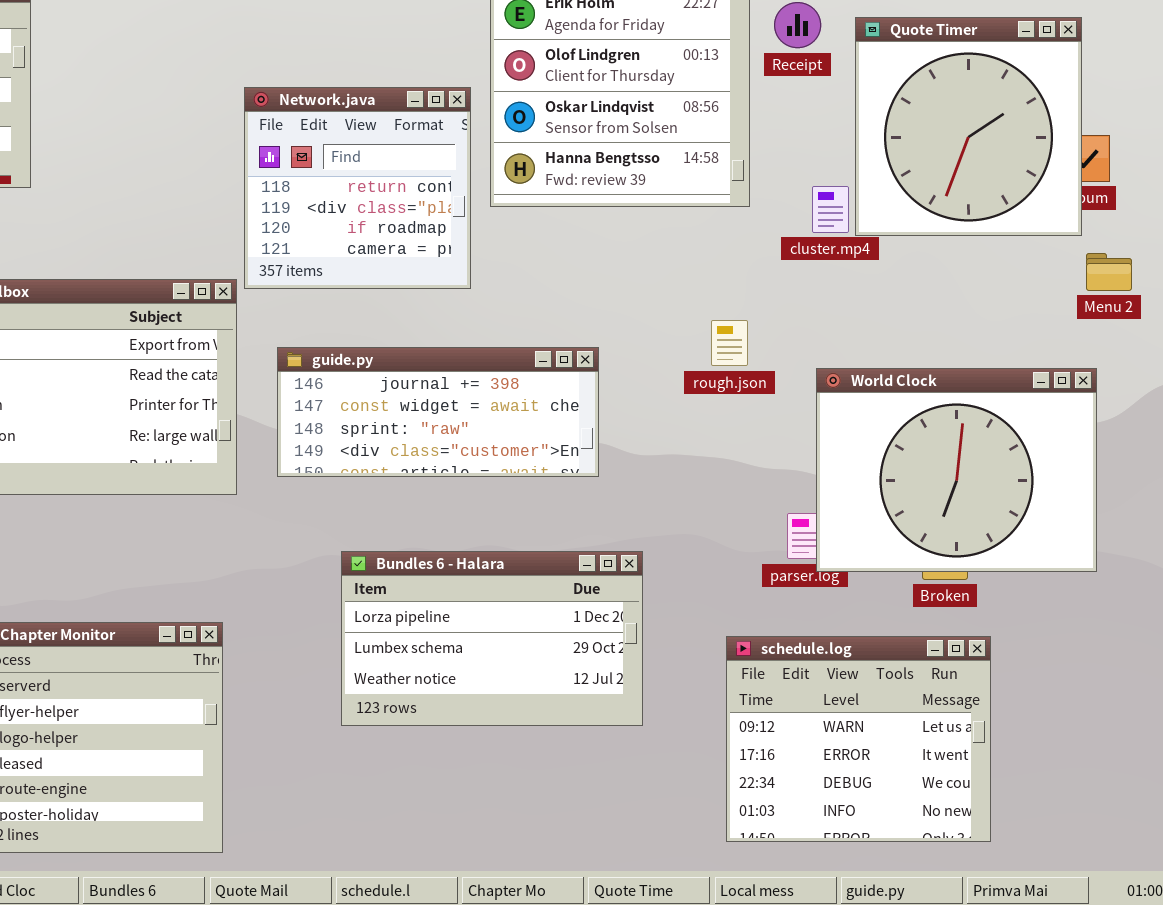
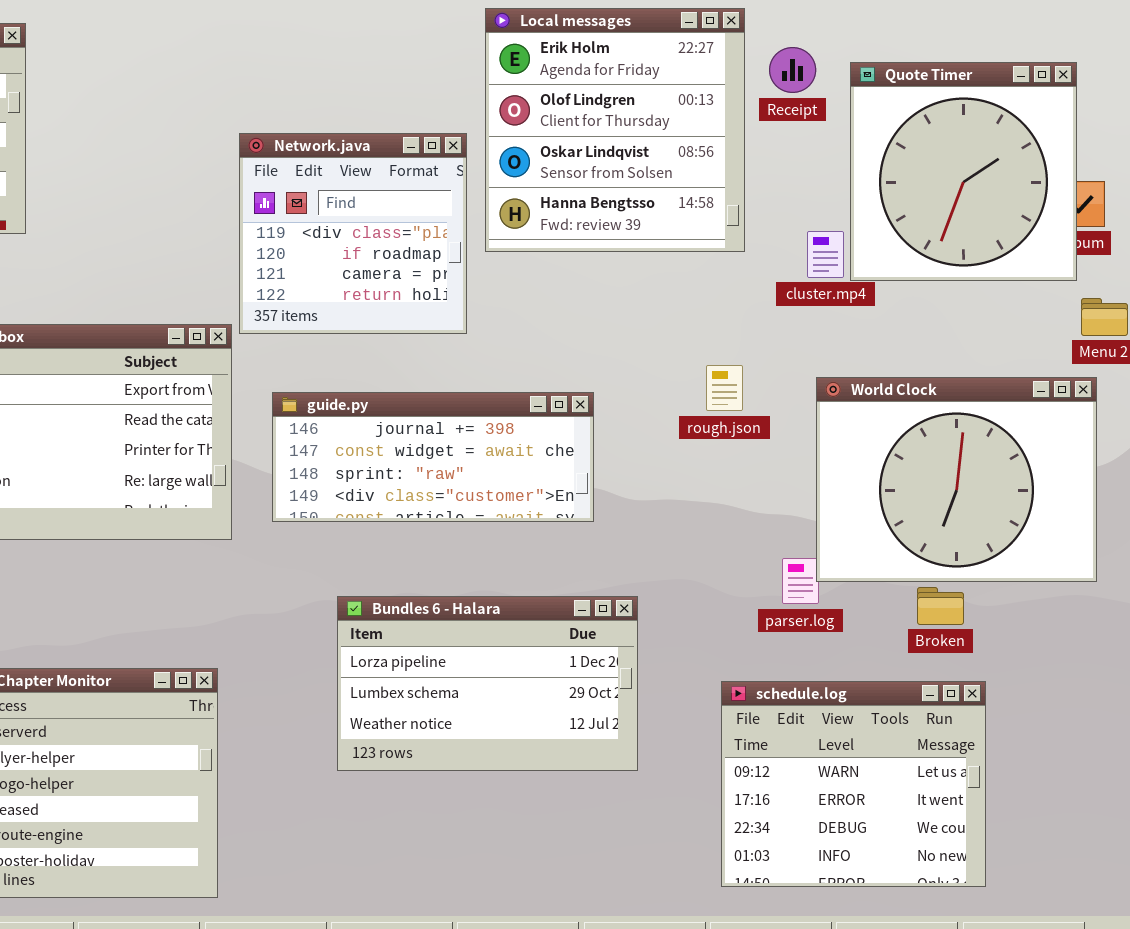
Network.java: [244,87,471,289] -> [239,133,467,334], scrolled down 1 row
World Clock: [816,368,1097,572] -> [816,377,1097,582], moved

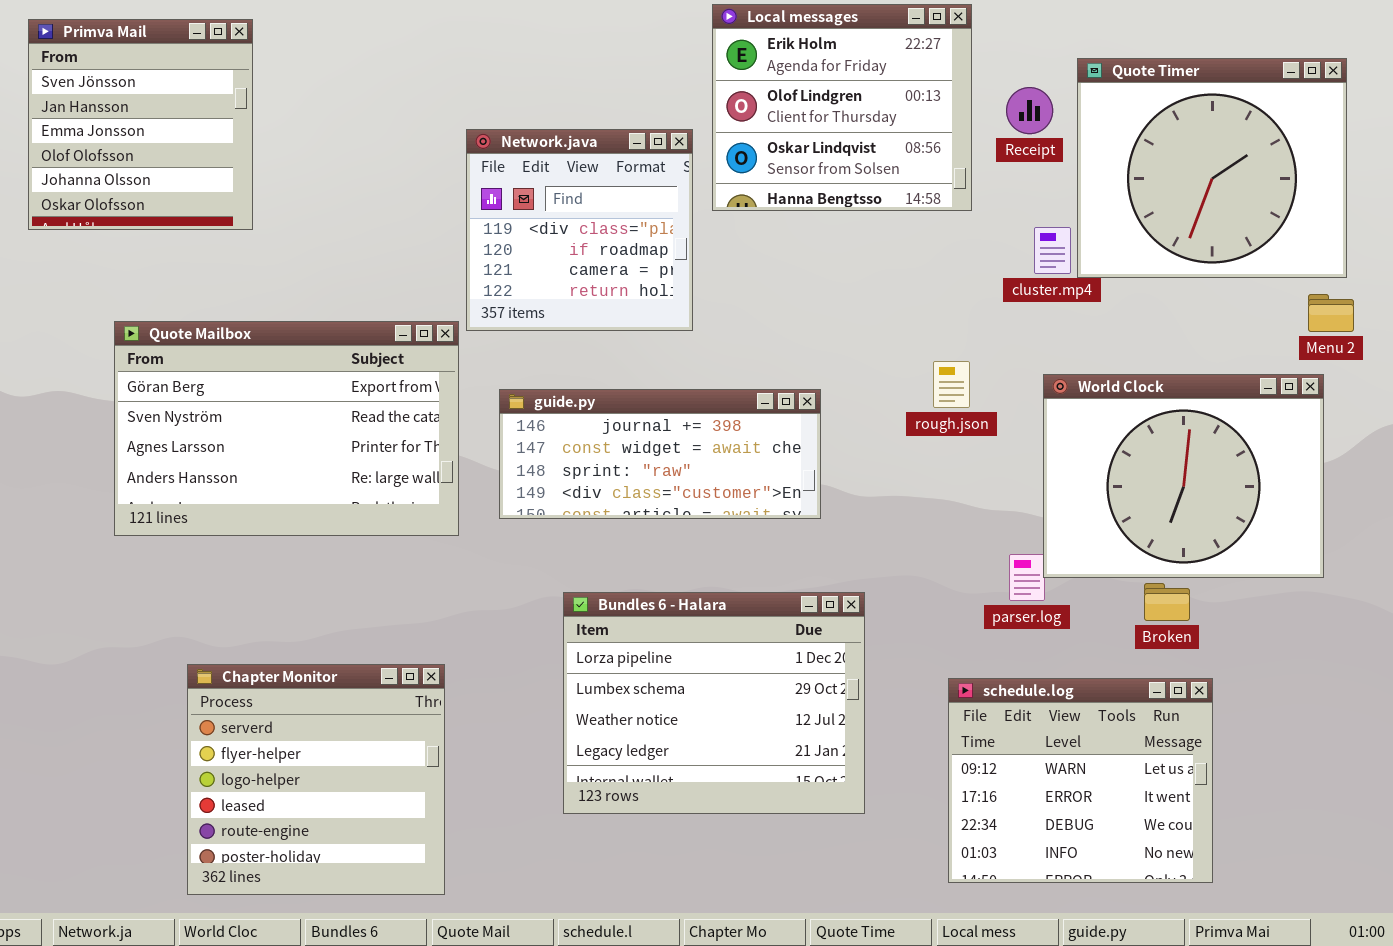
Local messages: [485,8,745,252] -> [712,4,972,211], resized
Receipt: [769,47,816,93] -> [1006,87,1053,134], moved
Quote Timer: [850,62,1077,281] -> [1077,58,1347,278], resized
Bundles 6 - Halara: [337,596,638,771] -> [563,592,865,814], resized

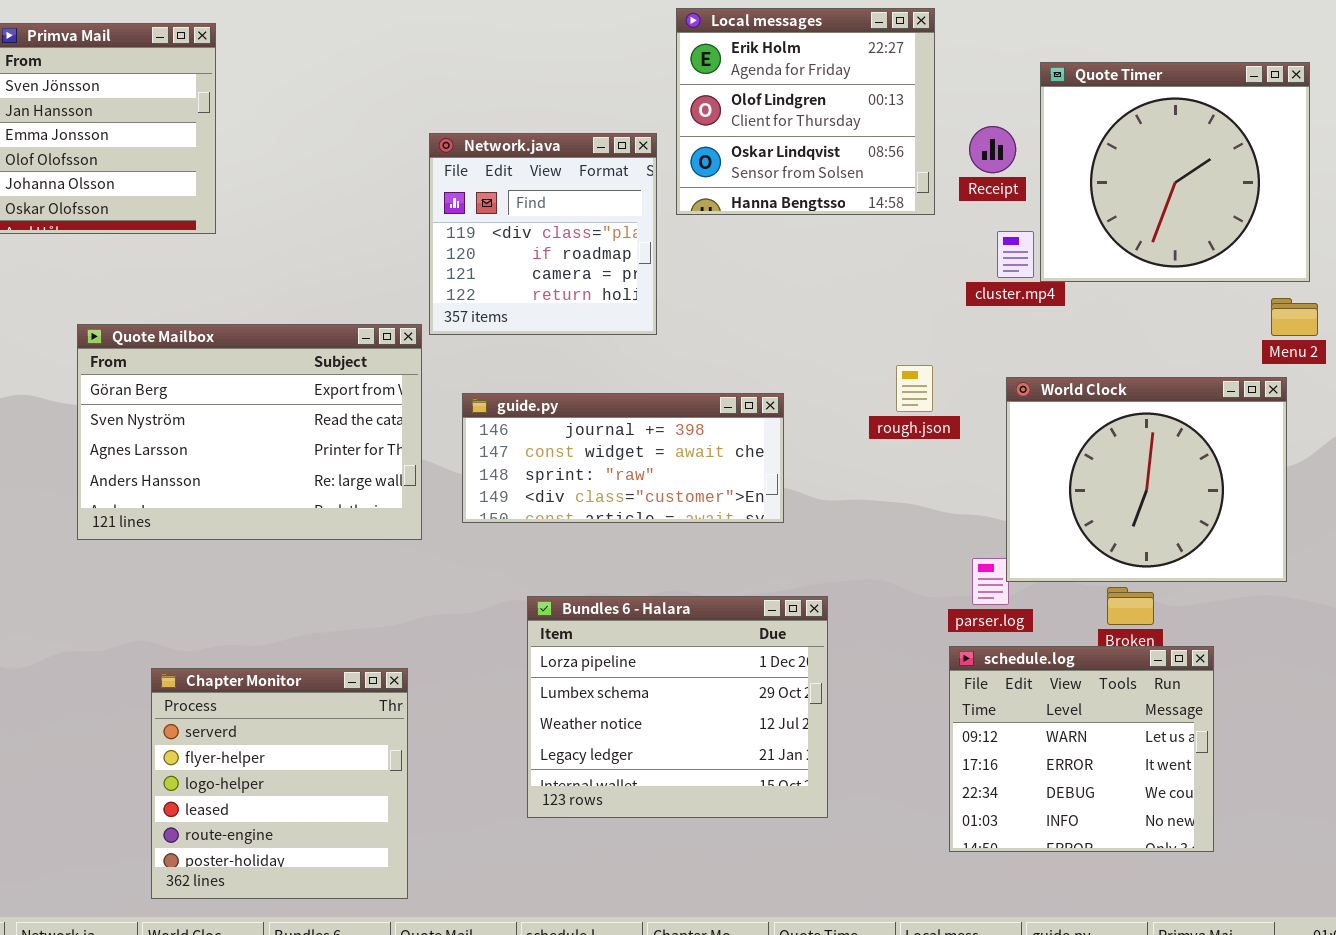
Receipt: [1006,87,1053,134] -> [969,126,1016,173], moved
schedule.log: [948,678,1213,883] -> [949,646,1214,852], moved

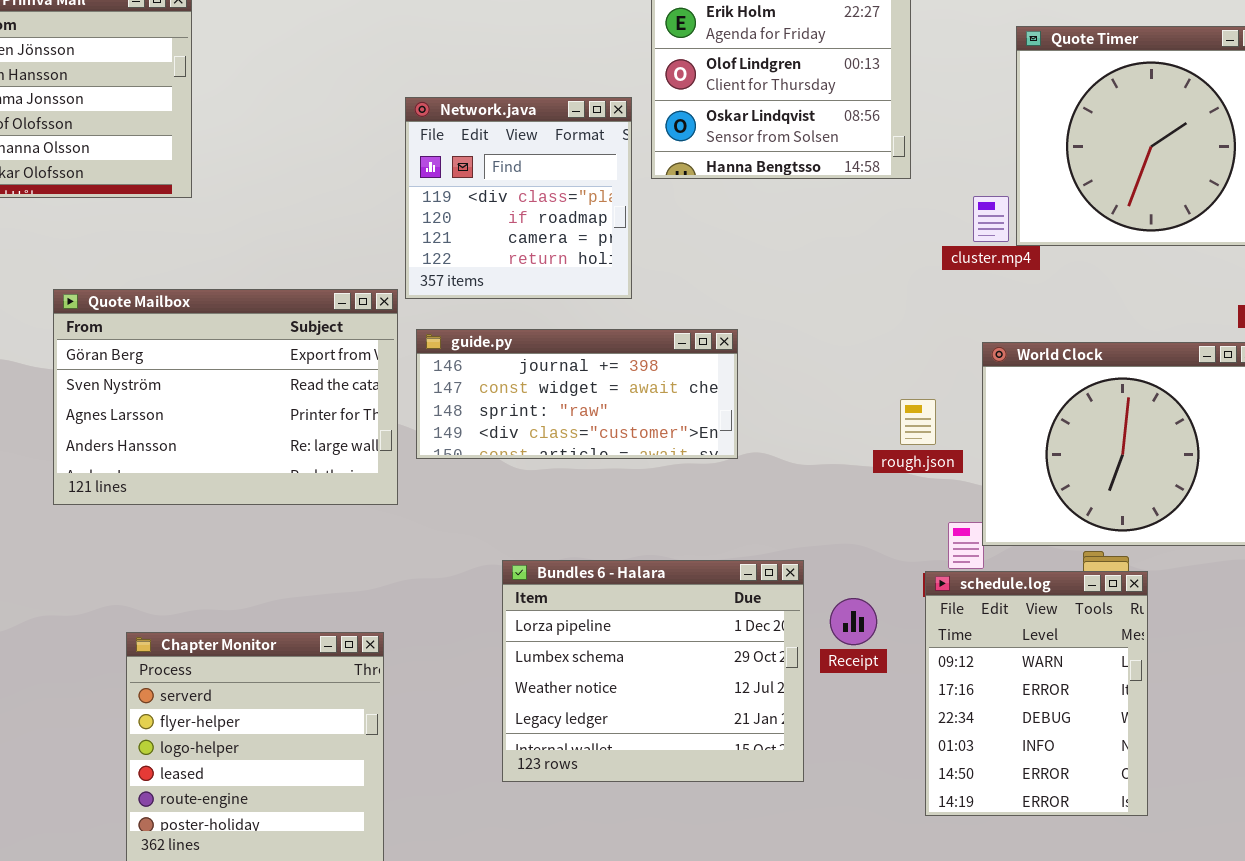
Receipt: [969,126,1016,173] -> [830,598,877,645], moved
rough.json: [896,365,933,412] -> [900,399,936,445], moved
guide.py: [462,393,784,523] -> [416,329,738,459], moved
schedule.log: [949,646,1214,852] -> [925,571,1148,816], resized

